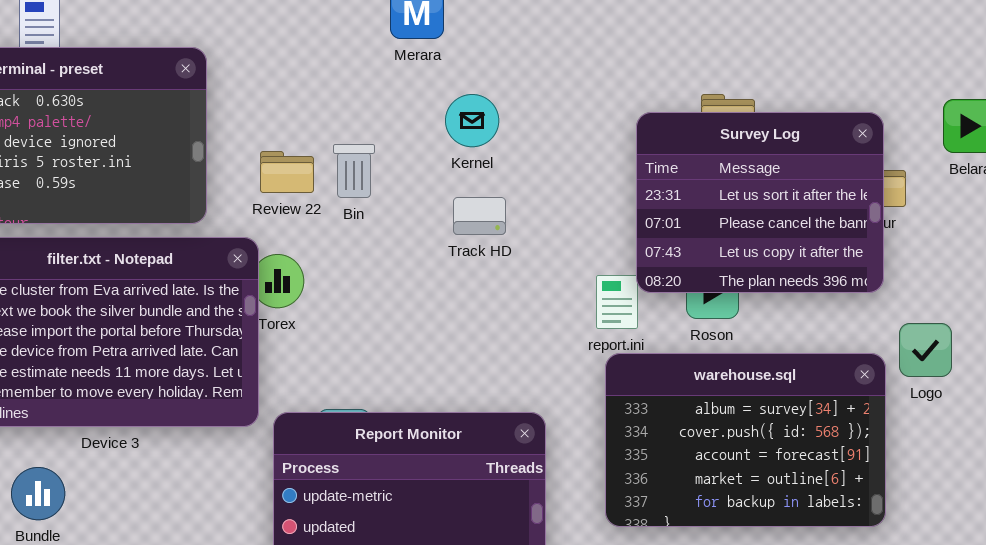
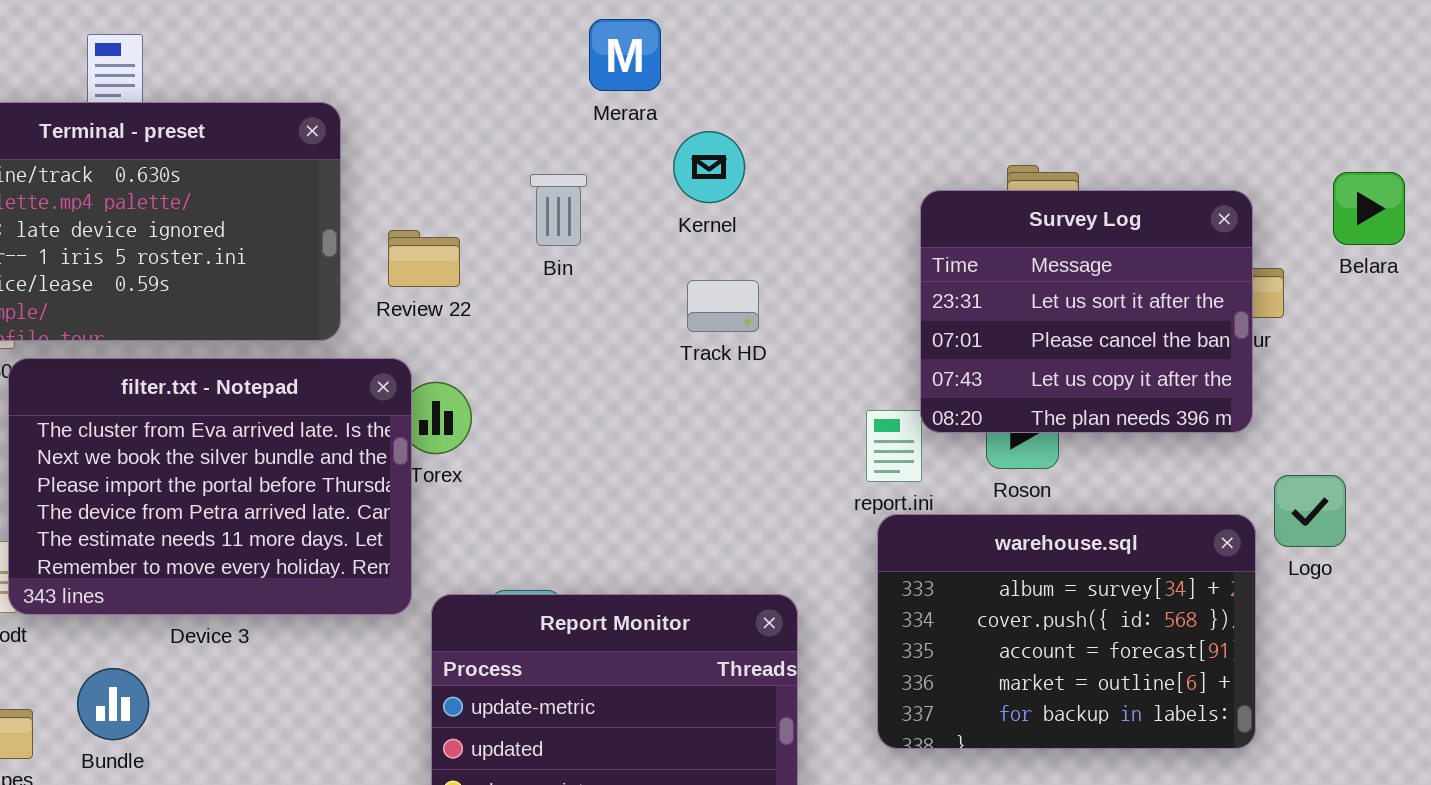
Kernel: [445,94,499,147] -> [673,131,745,203], moved
Bin: [333,144,375,198] -> [530,174,587,246], moved
Review 22: [260,151,314,193] -> [388,230,460,287], moved
Track HD: [453,197,506,235] -> [687,280,759,332], moved

